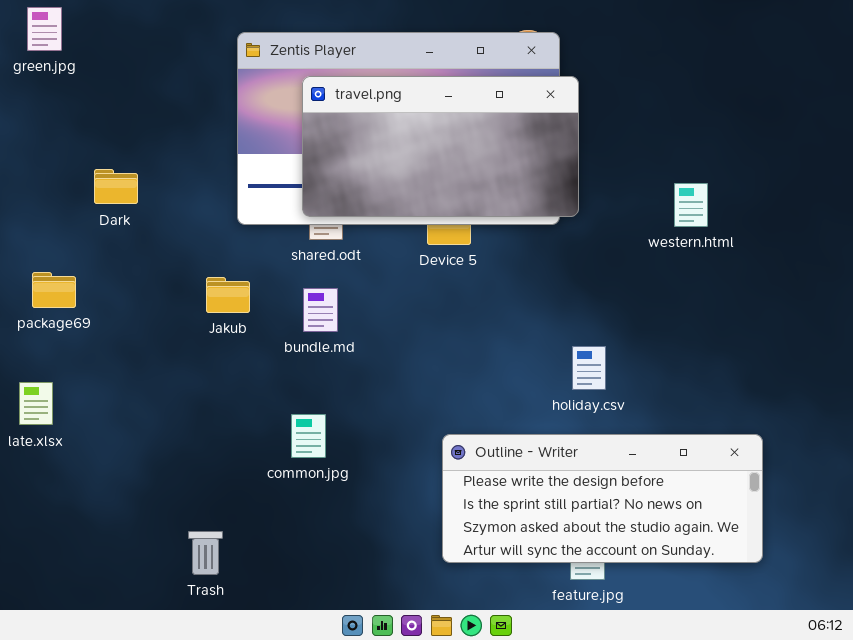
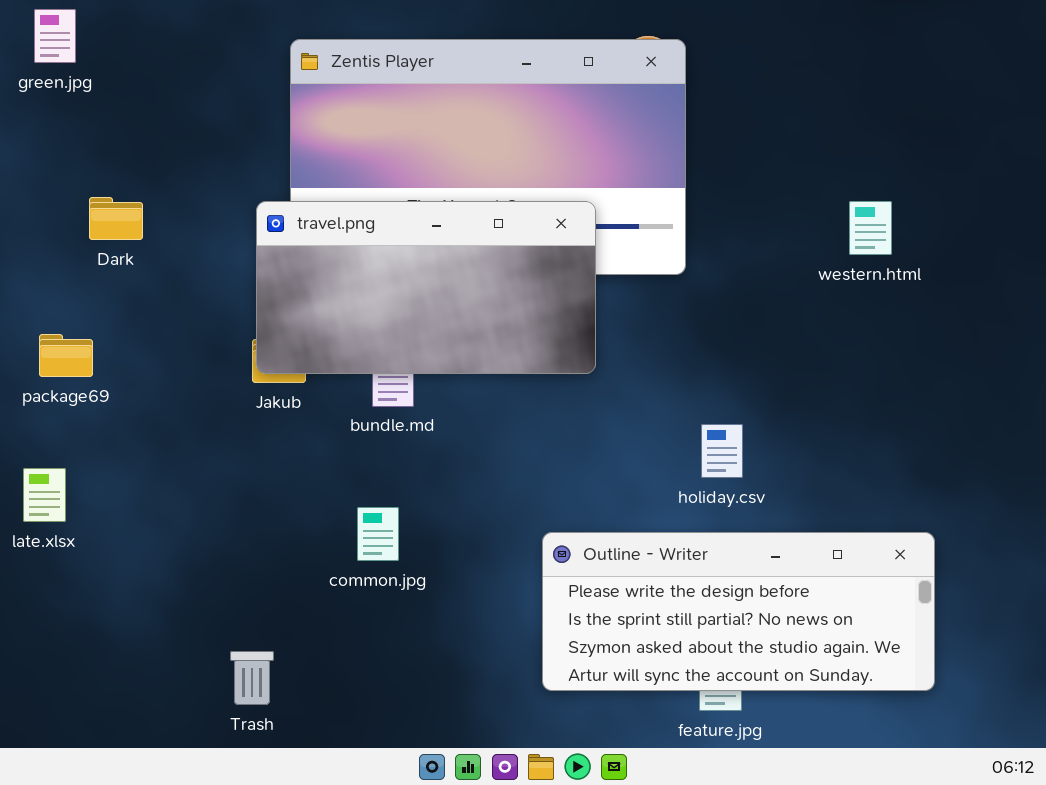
travel.png: [302,76,579,217] -> [256,201,596,374], moved
Dark: [94,169,138,204] -> [89,197,143,240], moved
western.html: [674,183,708,227] -> [849,201,892,255], moved

